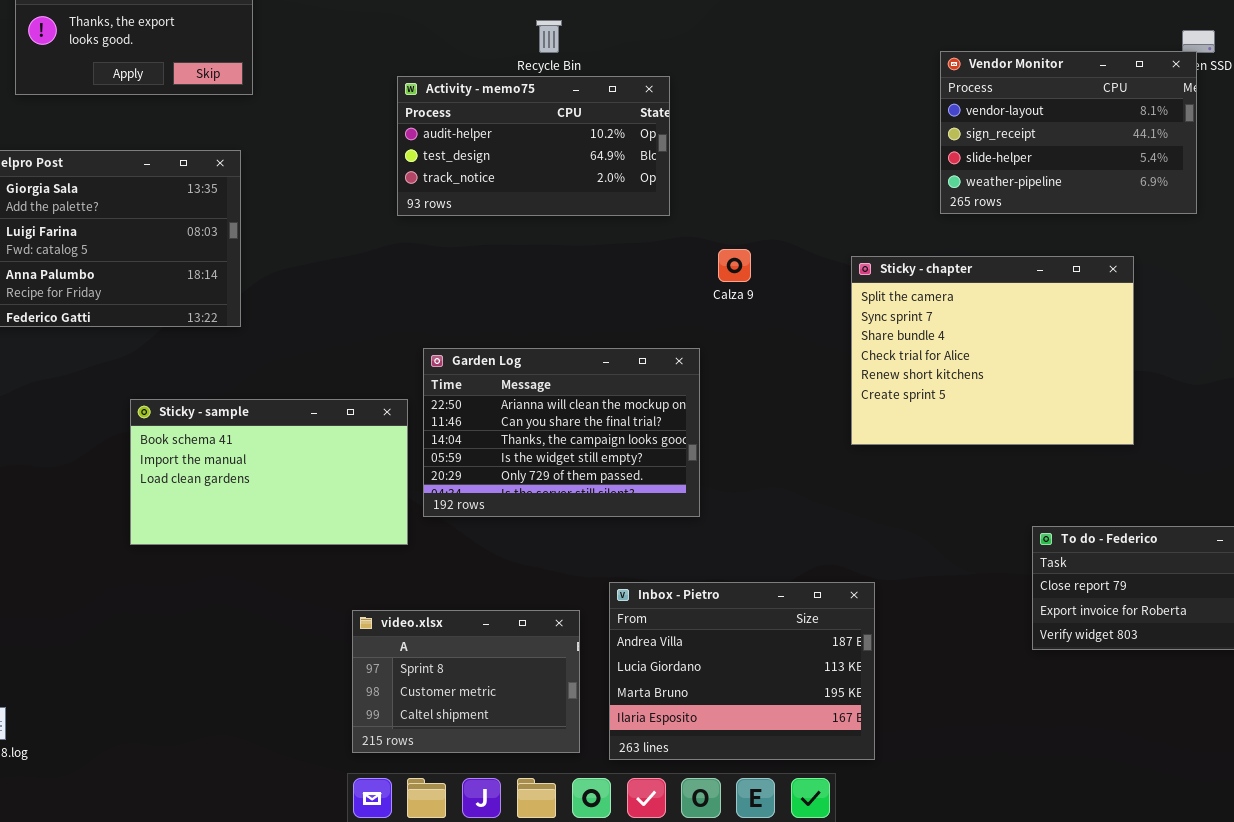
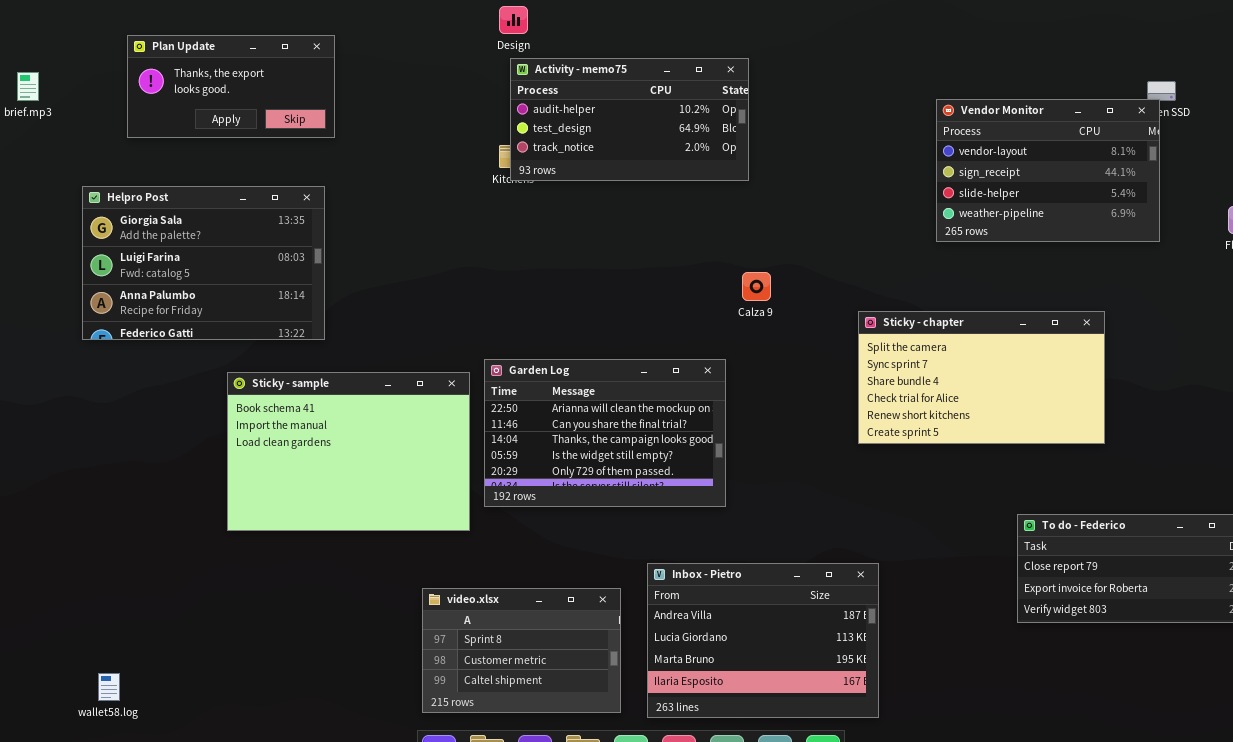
Activity - memo75: [397,76,670,216] -> [510,58,749,181], moved
Sticky - chapter: [851,256,1134,445] -> [858,311,1105,444], resized
Sticky - sample: [130,399,408,545] -> [227,372,470,531], resized

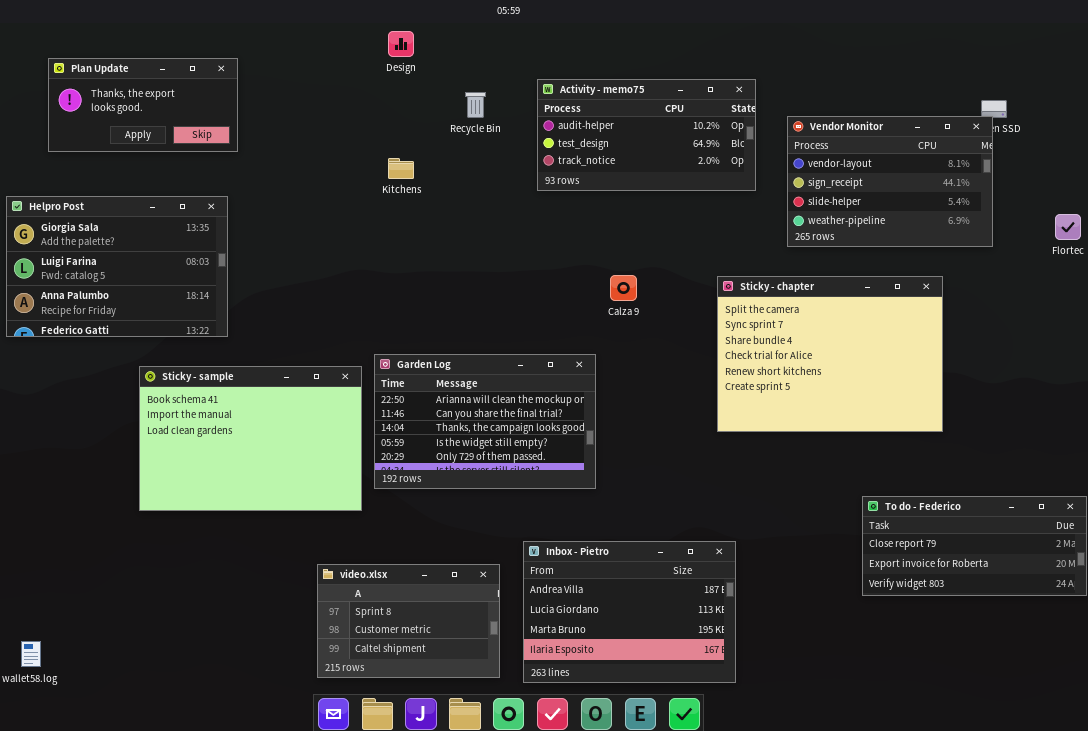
Activity - memo75: [510,58,749,181] -> [537,79,756,191], moved
Sticky - chapter: [858,311,1105,444] -> [717,276,943,432], resized

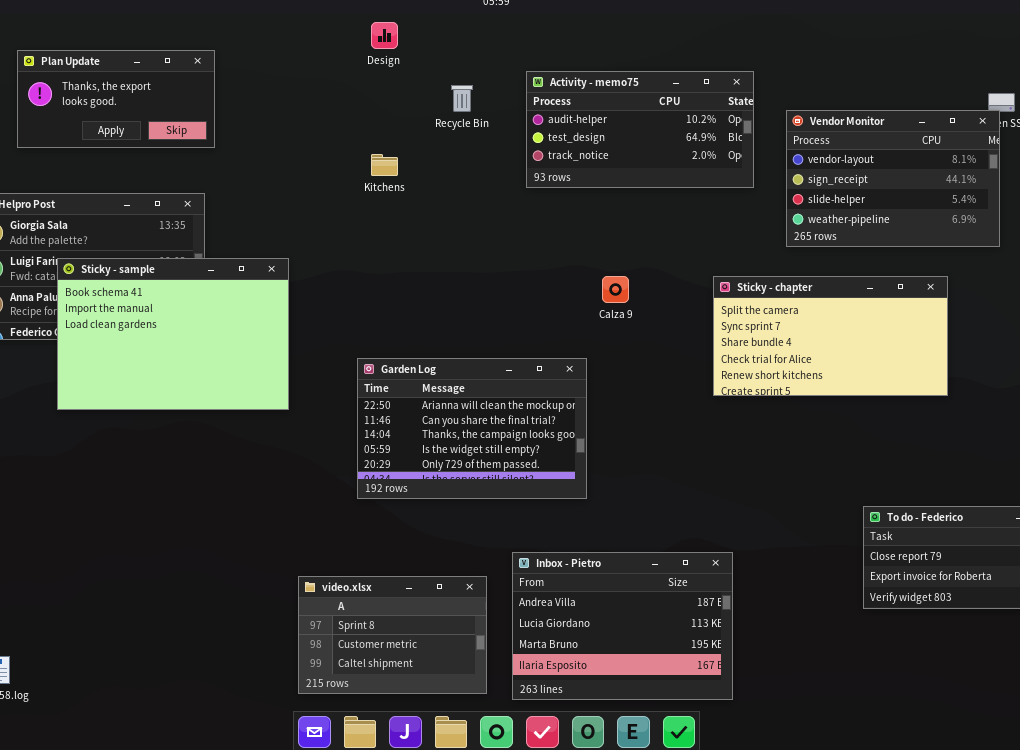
Sticky - chapter: [717,276,943,432] -> [713,276,948,396], resized
Sticky - sample: [139,366,362,511] -> [57,258,289,410], moved

